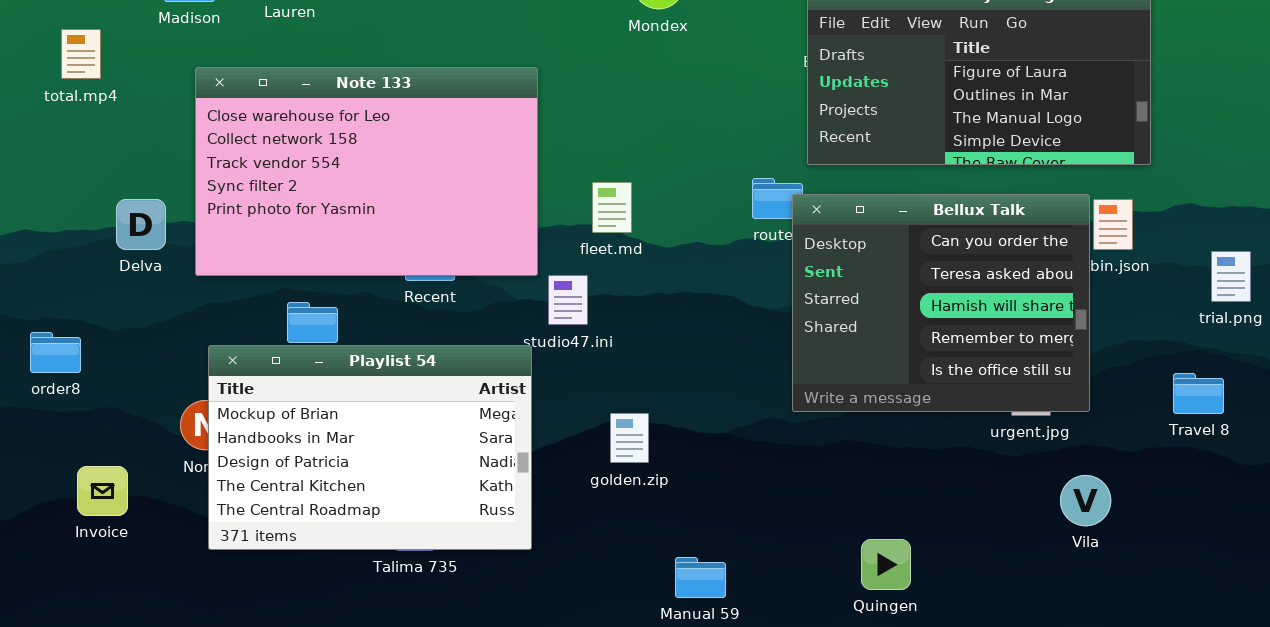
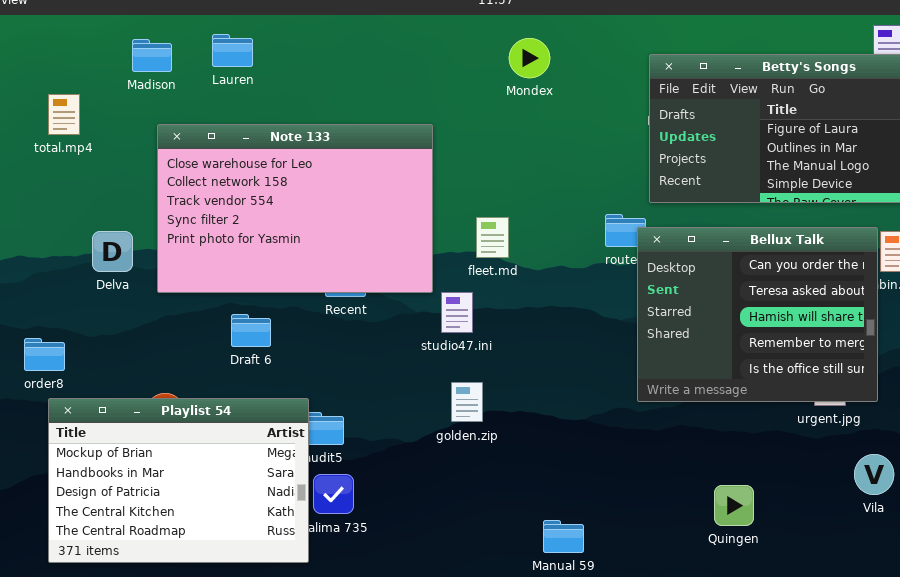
Playlist 54: [208,345,532,550] -> [48,398,309,563], moved
golden.zip: [610,413,649,463] -> [451,382,483,422], moved
Quingen: [861,539,911,590] -> [714,485,754,526], moved

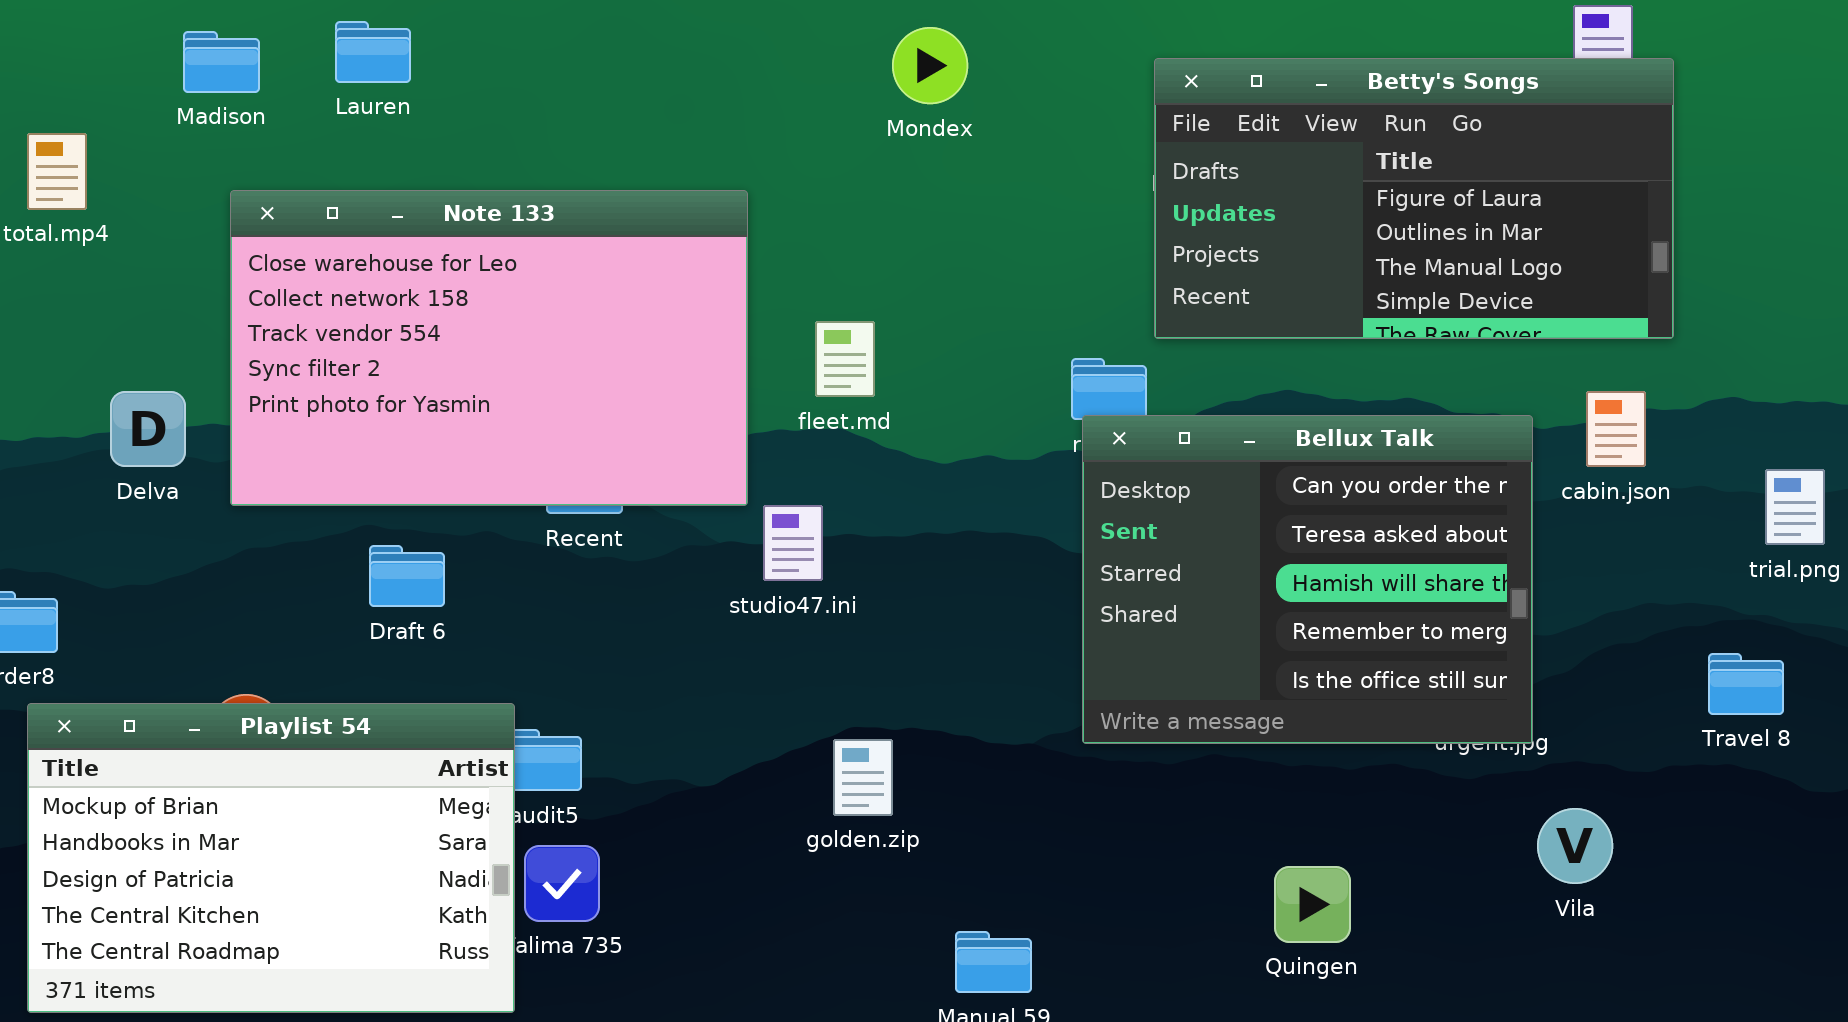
fleet.md: [476,217,509,258] -> [815,321,875,397], moved
Bellux Talk: [637,227,878,402] -> [1082,415,1533,744], moved
golden.zip: [451,382,483,422] -> [833,739,893,816], moved

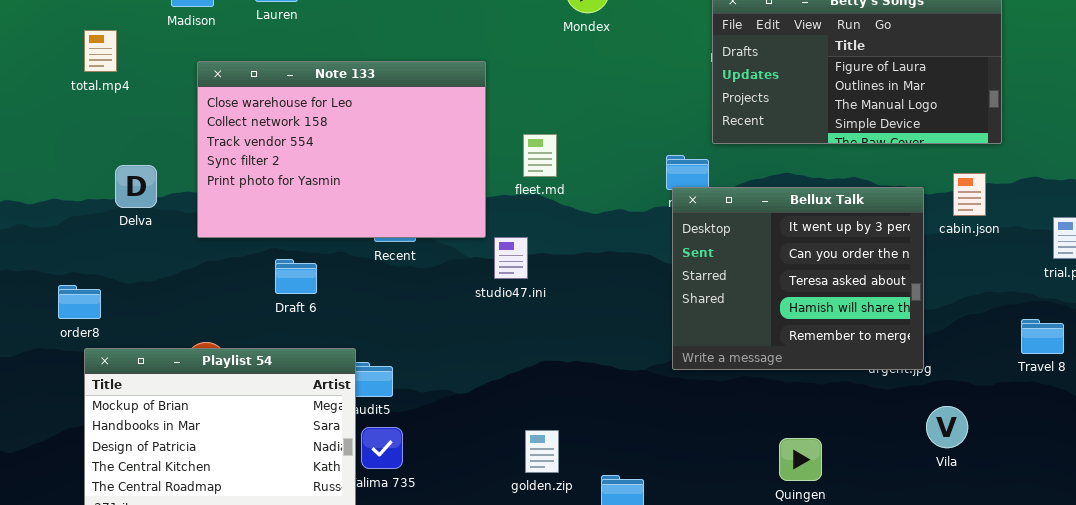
Delva: [110,391,186,467] -> [115,165,157,208], moved
Bellux Talk: [1082,415,1533,744] -> [672,187,924,370], scrolled up 1 row
golden.zip: [833,739,893,816] -> [525,430,559,473], moved

